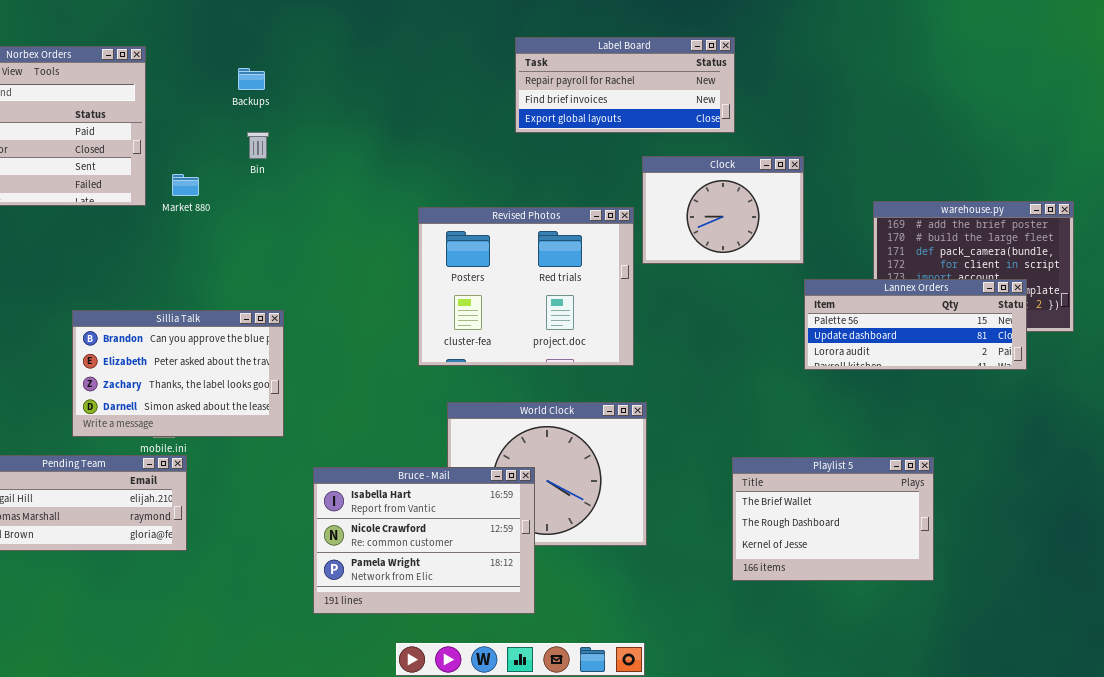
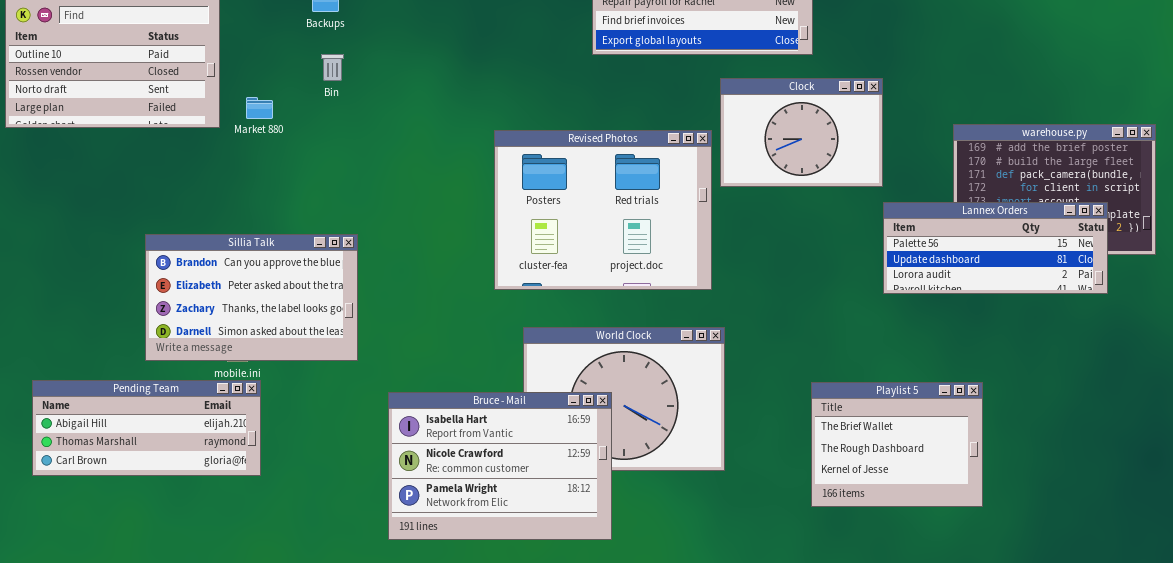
Playlist 5: [732,457,934,581] -> [811,382,983,507], resized

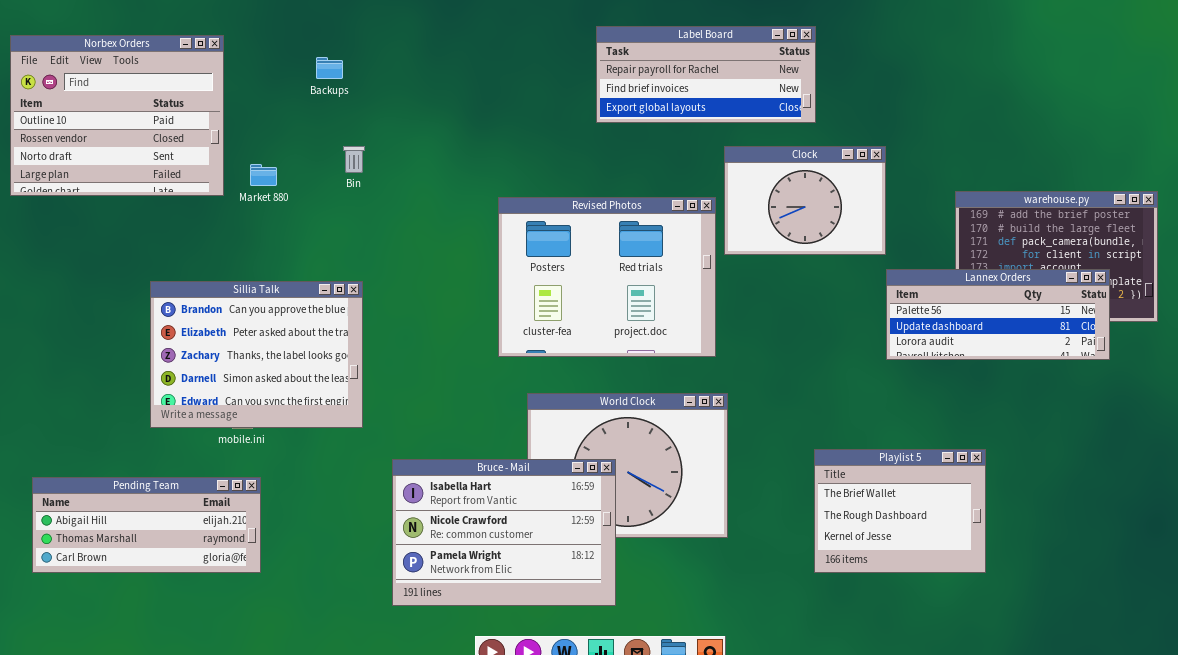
Bin: [321,54,344,81] -> [343,146,365,173], moved
Sillia Talk: [145,234,358,361] -> [150,281,363,428], resized
Pending Team: [32,380,261,476] -> [32,477,261,573], moved

